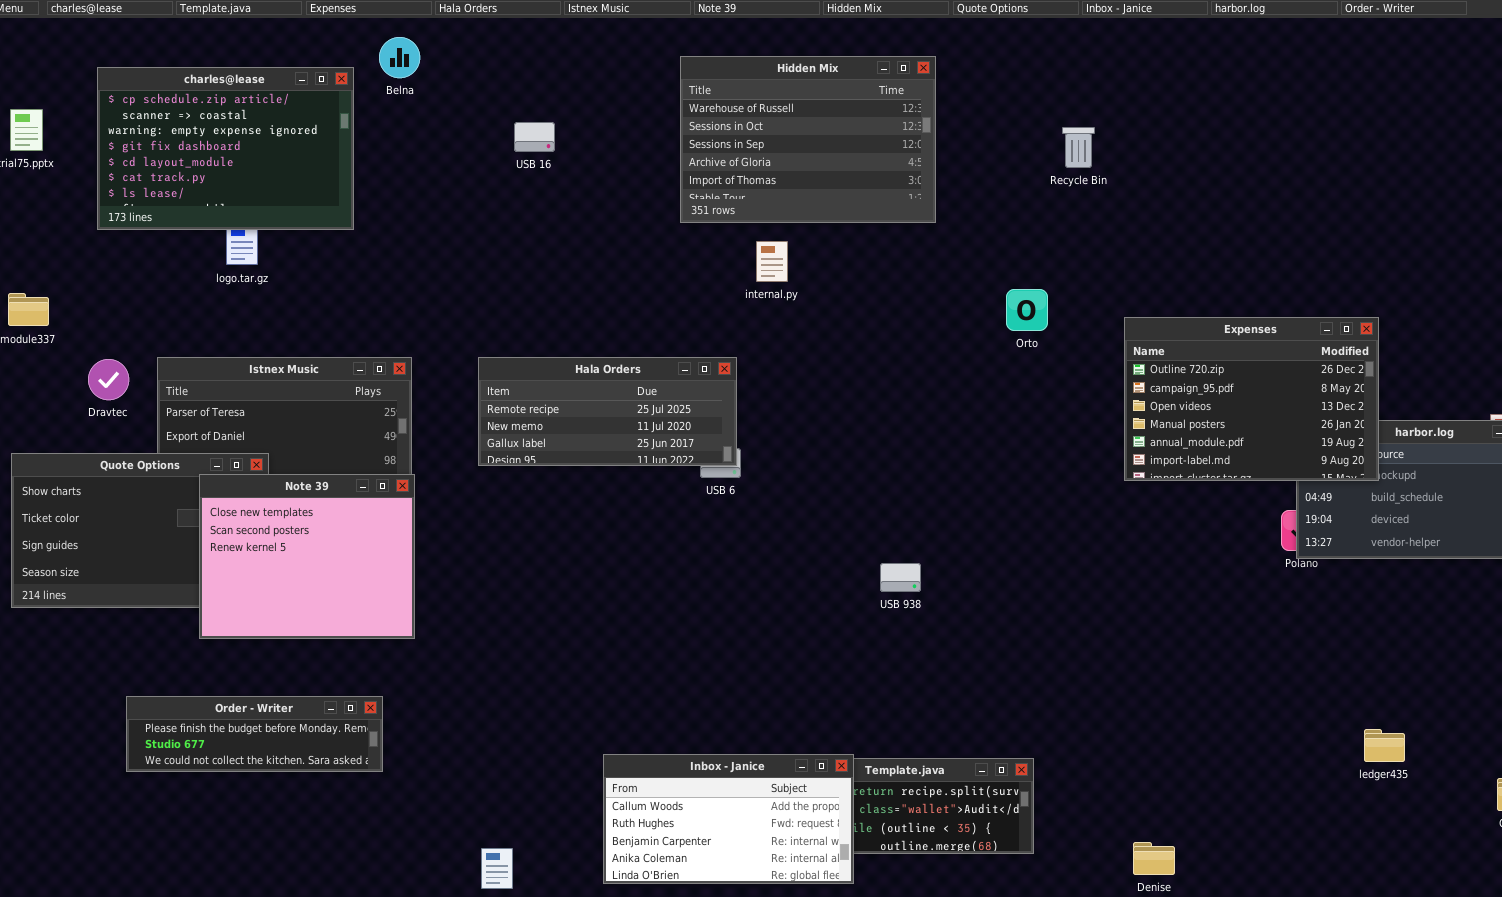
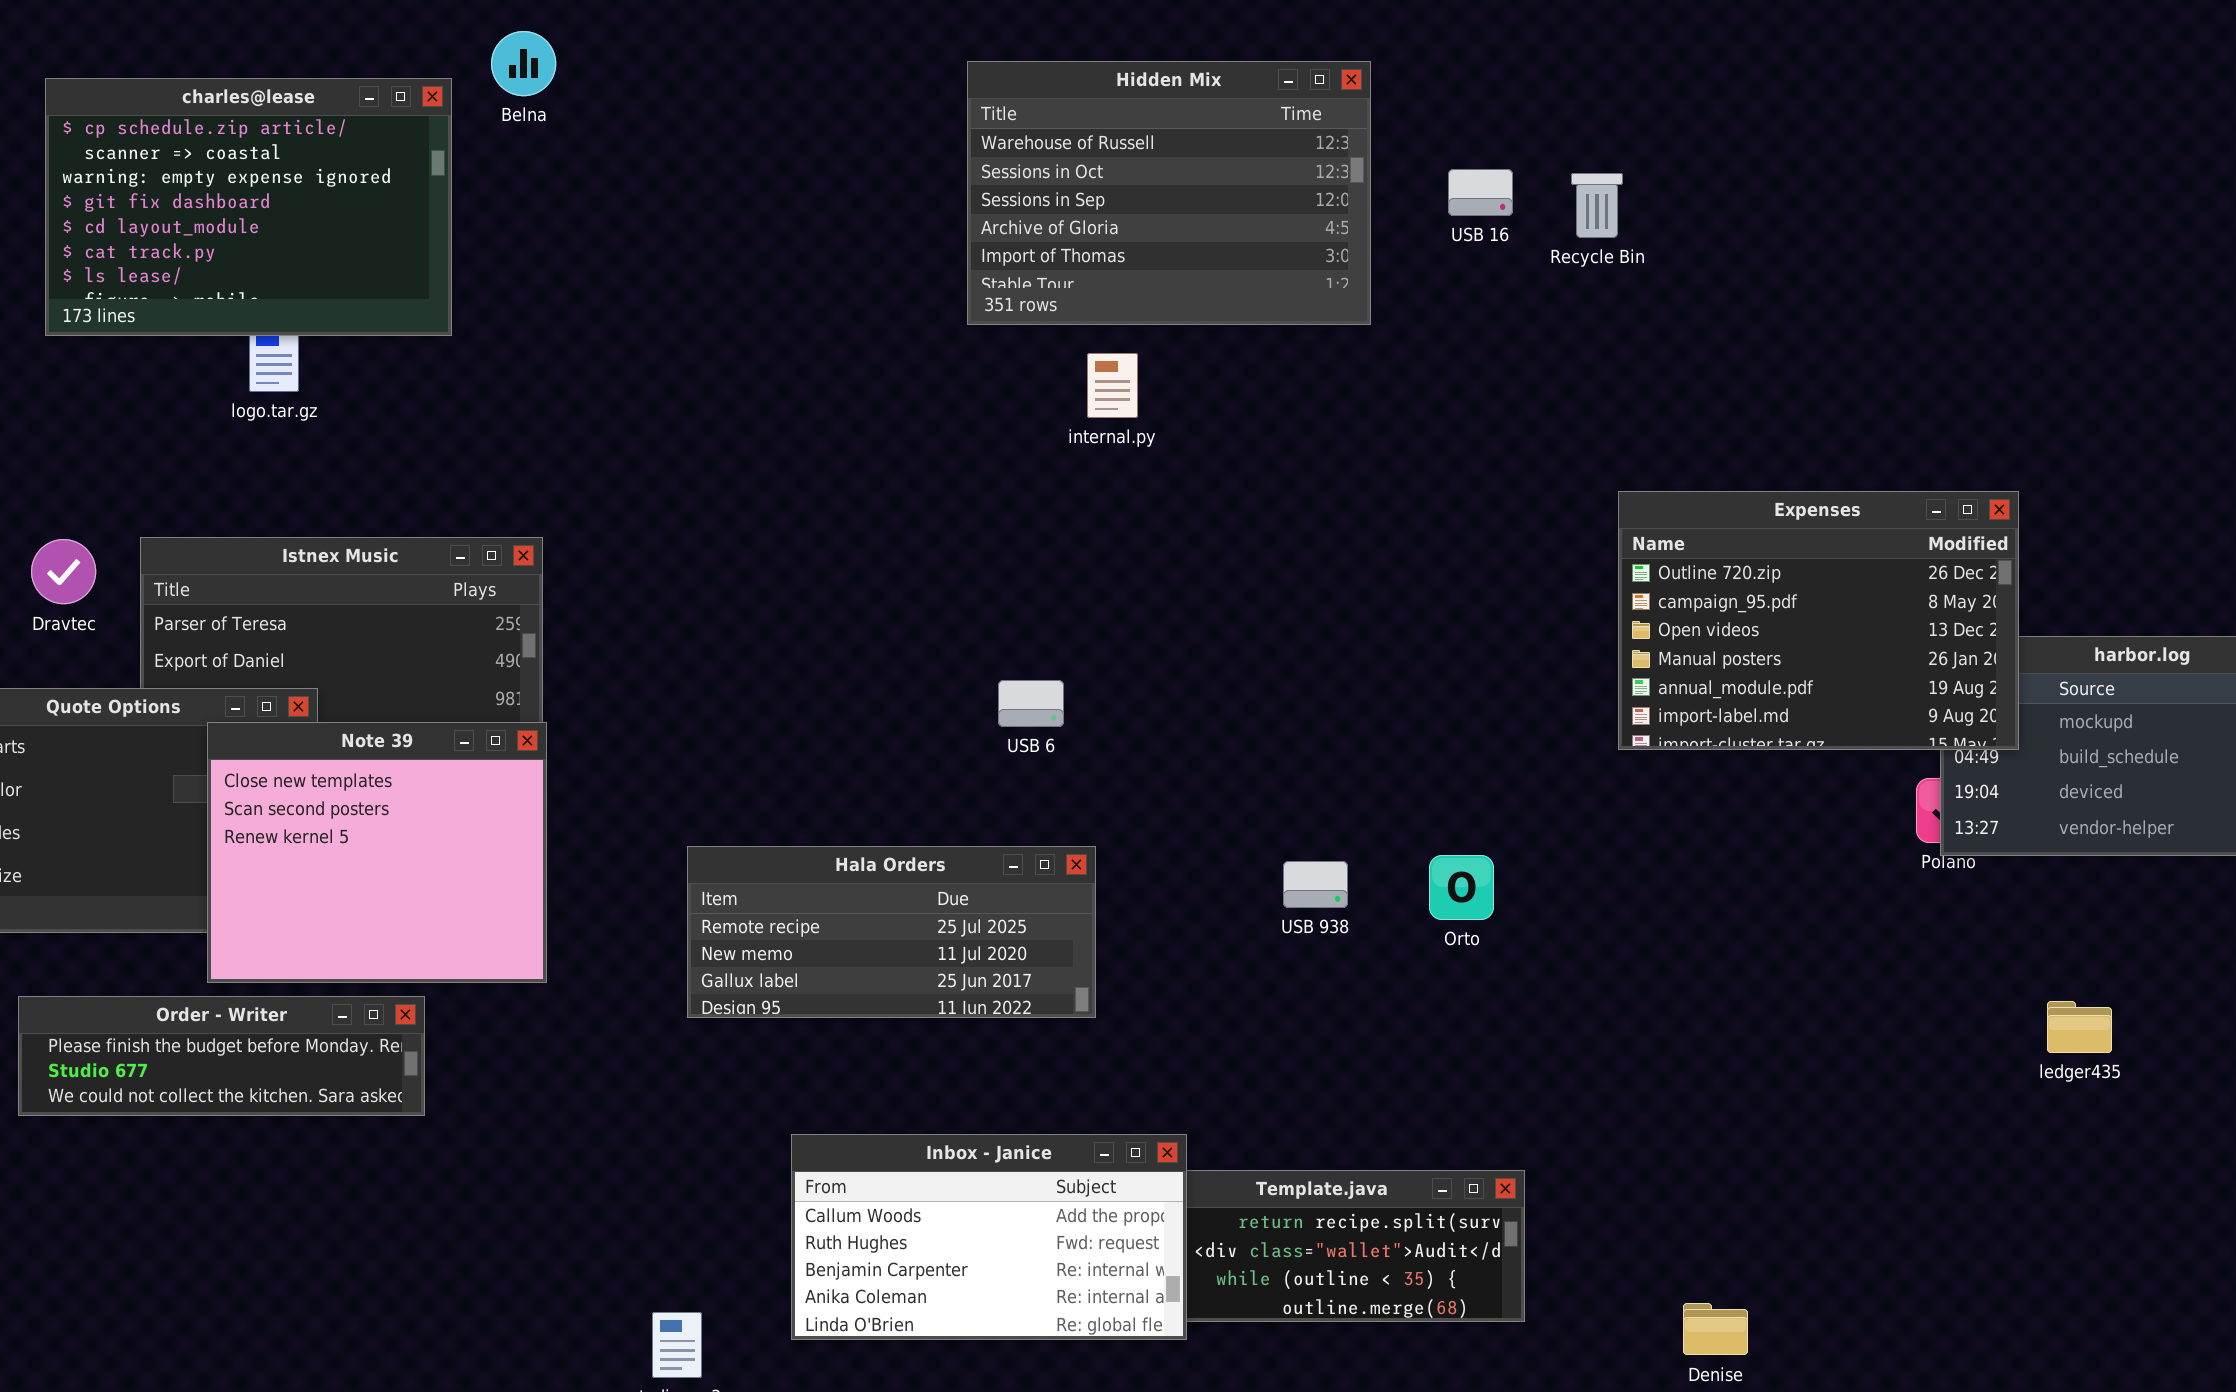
USB 16: [514,122,555,152] -> [1448,169,1513,216], moved
Orto: [1006,289,1048,331] -> [1429,855,1494,920], moved
Expenses: [1124,317,1379,481] -> [1618,491,2019,750], moved
Hala Orders: [478,357,737,466] -> [687,846,1096,1018], moved
Order - Writer: [126,696,383,772] -> [18,996,425,1116], moved
ledger435: [1364,729,1405,762] -> [2047,1001,2112,1053], moved
Inbox - Janice: [603,754,854,884] -> [791,1134,1187,1340], moved

